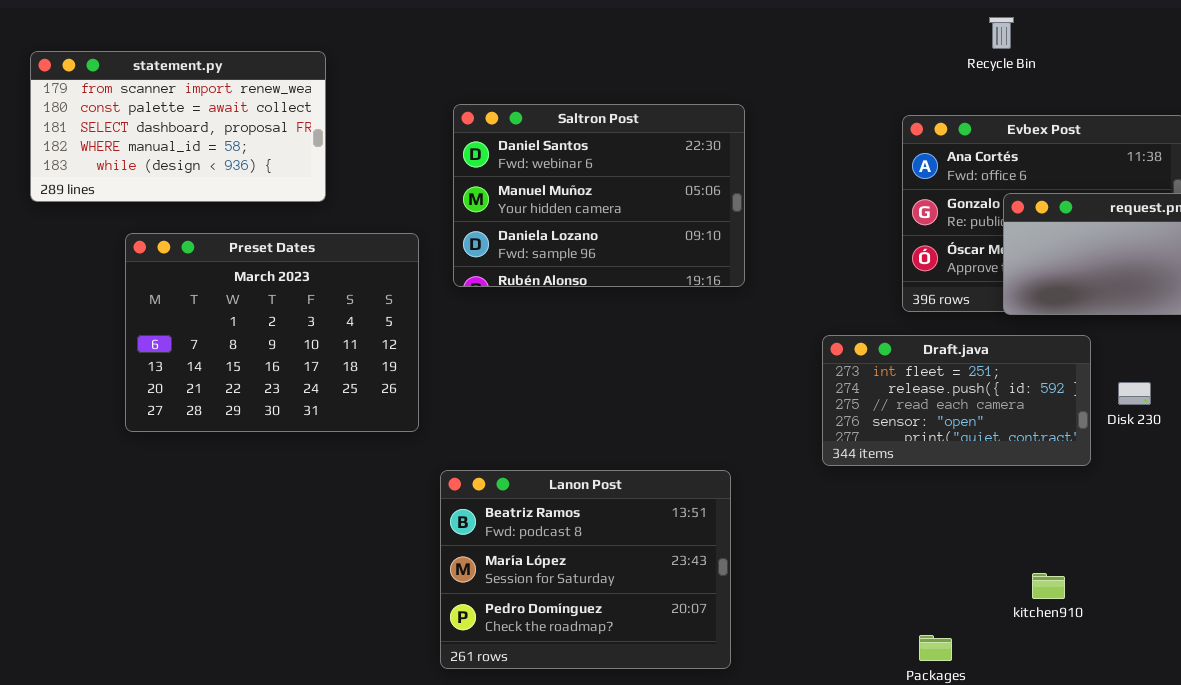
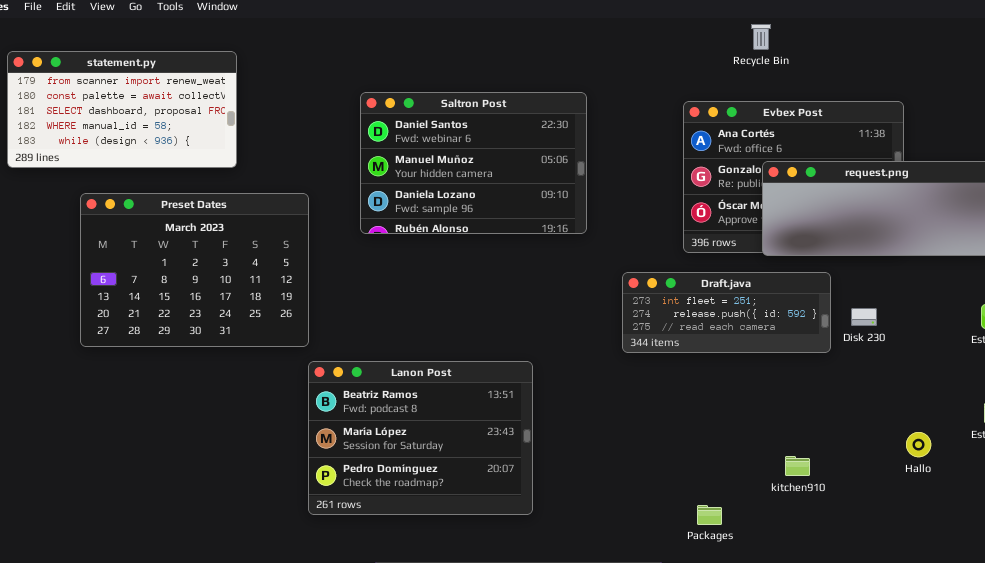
Saltron Post: [453,104,745,287] -> [360,92,587,234], moved
Draft.java: [822,335,1091,466] -> [622,272,831,353], resized
Lanon Post: [440,470,731,669] -> [308,361,533,515], moved

